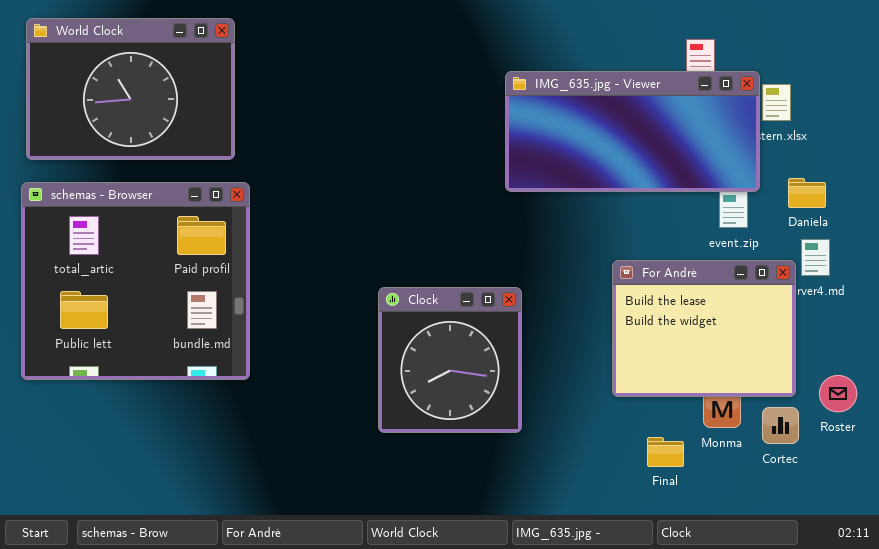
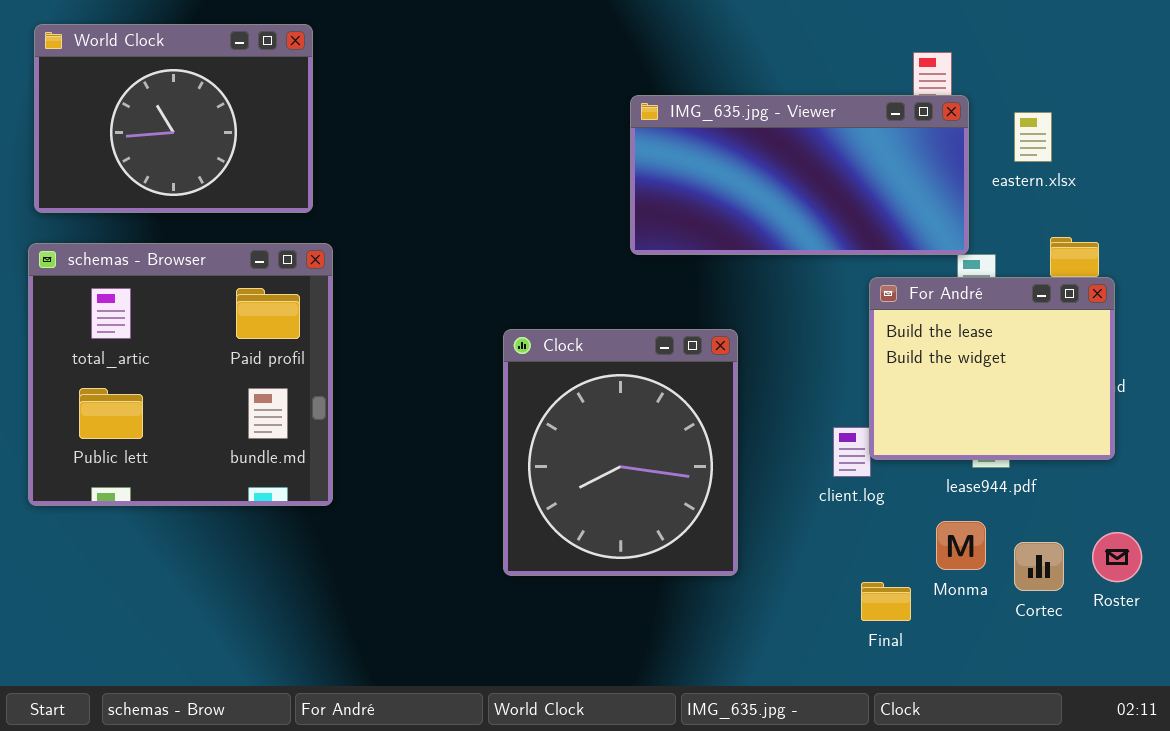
IMG_635.jpg - Viewer: [505,71,760,192] -> [630,95,969,255], moved
For André: [612,260,796,397] -> [869,277,1115,460], moved
Clock: [378,287,522,433] -> [503,329,738,576], resized
Roster: [819,375,857,412] -> [1092,532,1142,582], moved

